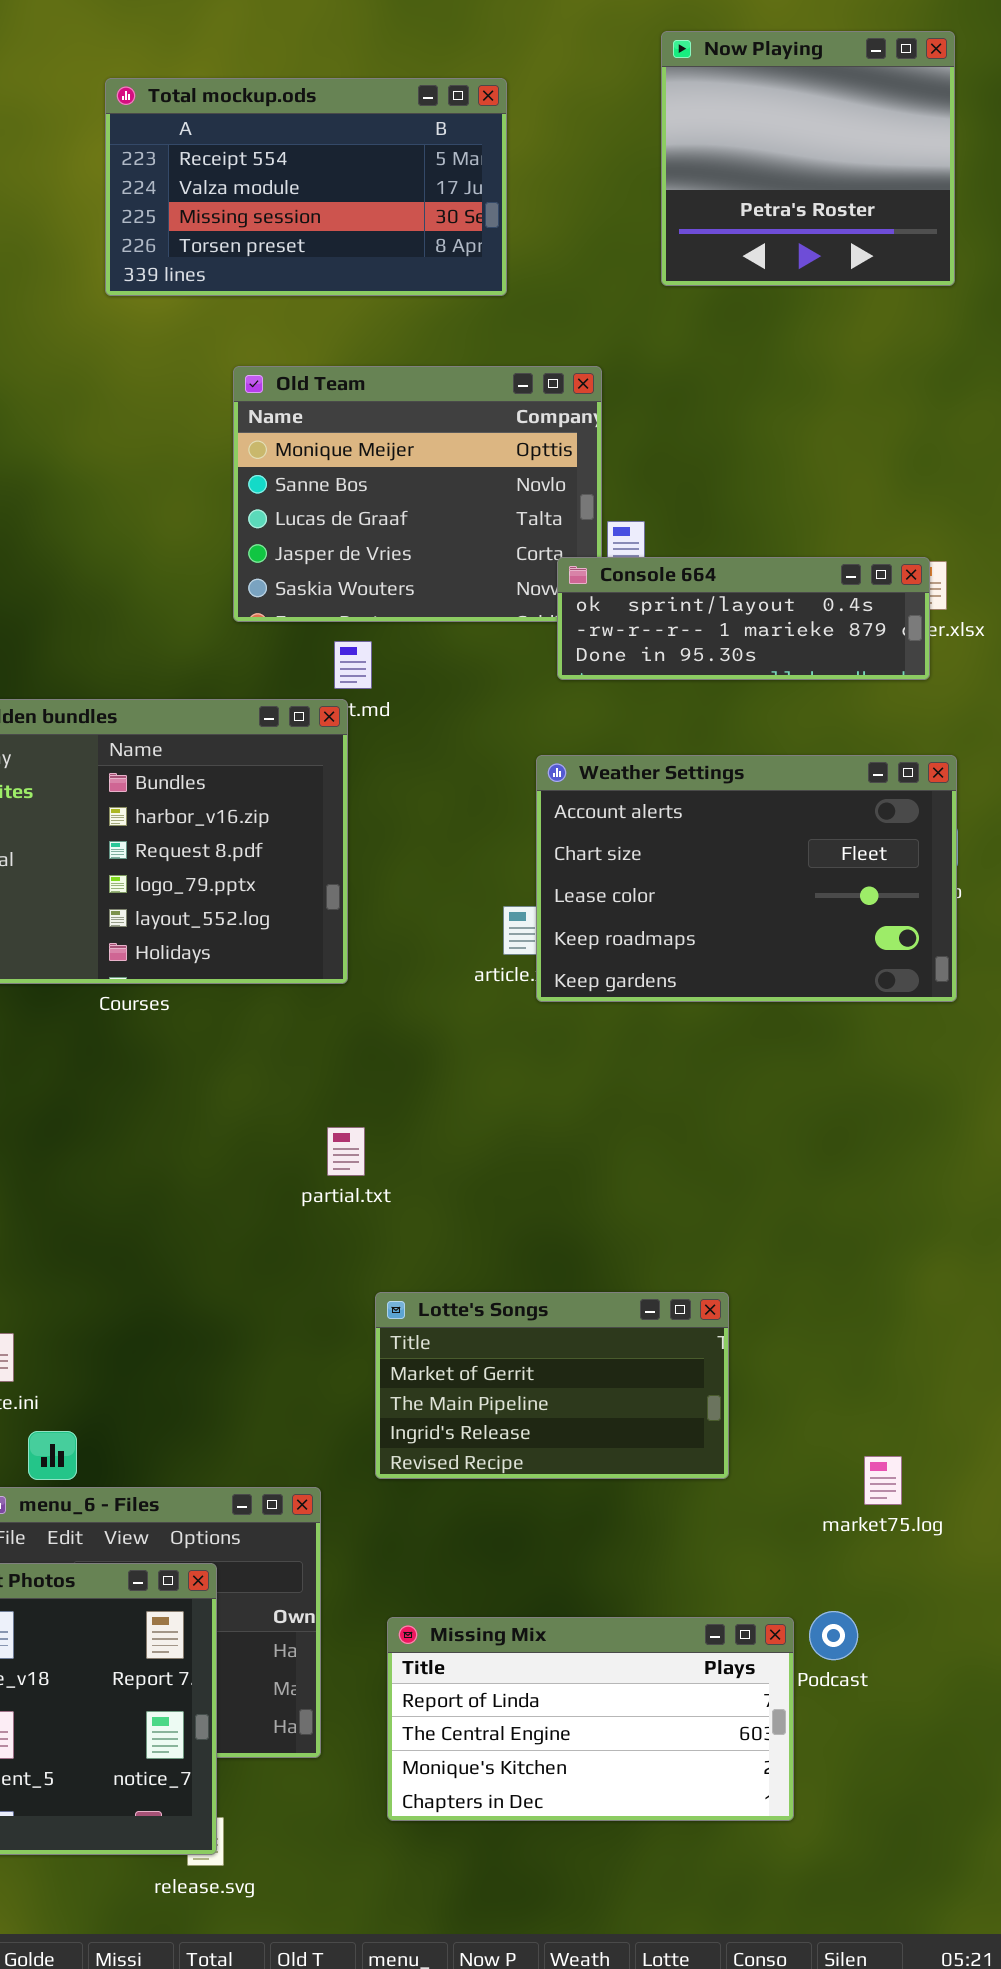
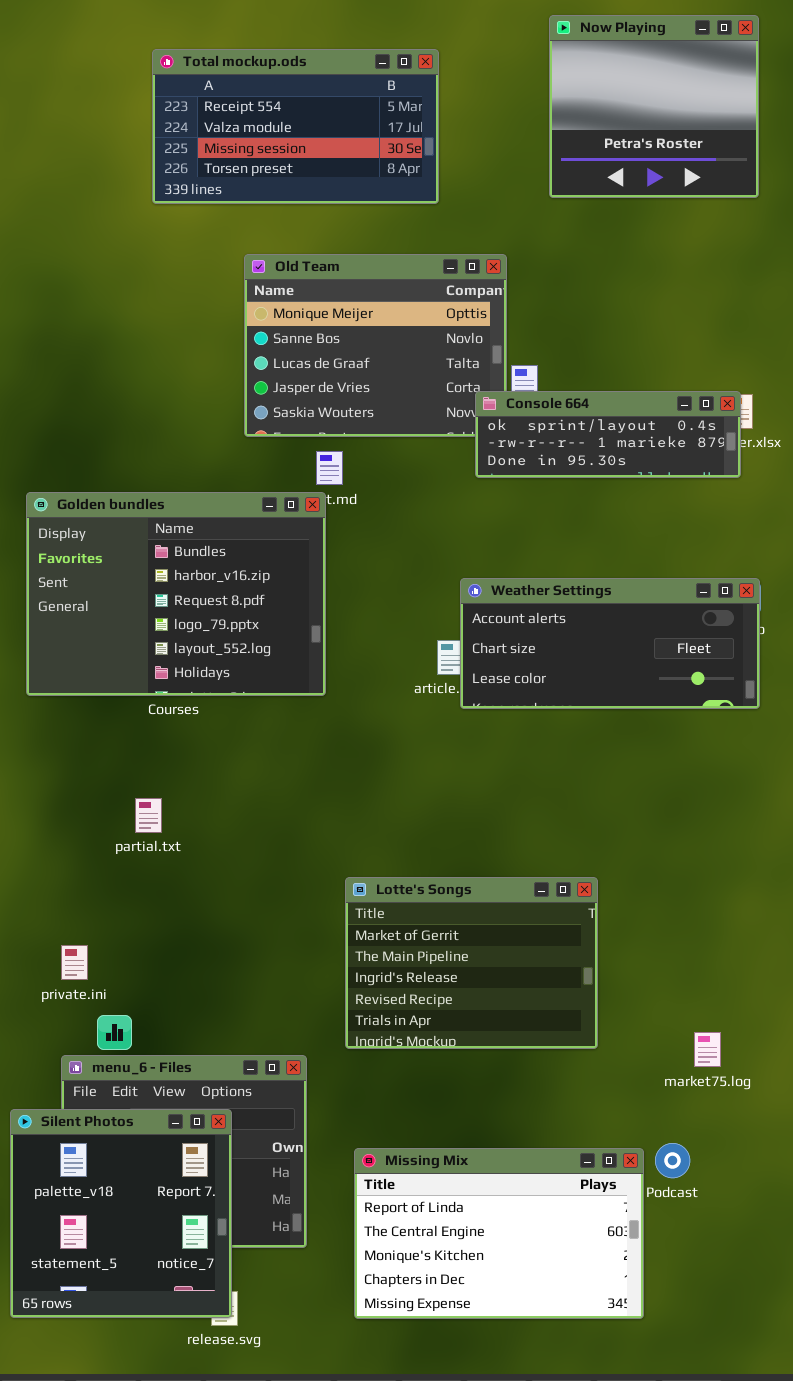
Weather Settings: [536,755,957,1002] -> [460,578,760,709], resized
partial.txt: [327,1127,365,1176] -> [135,798,162,833], moved
Lotte's Songs: [375,1292,729,1479] -> [345,877,598,1049], resized
Missing Mix: [387,1617,794,1821] -> [354,1148,644,1319], resized

